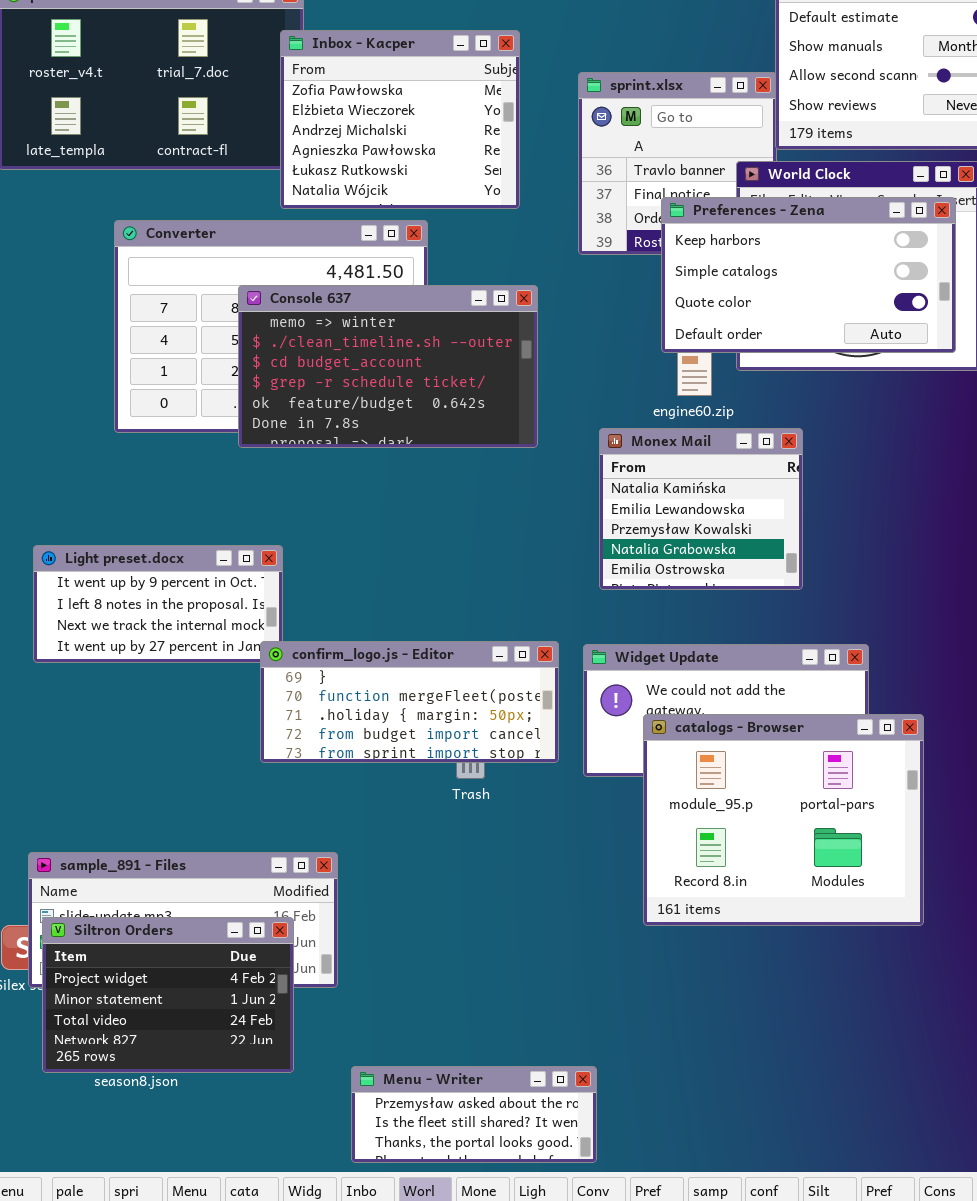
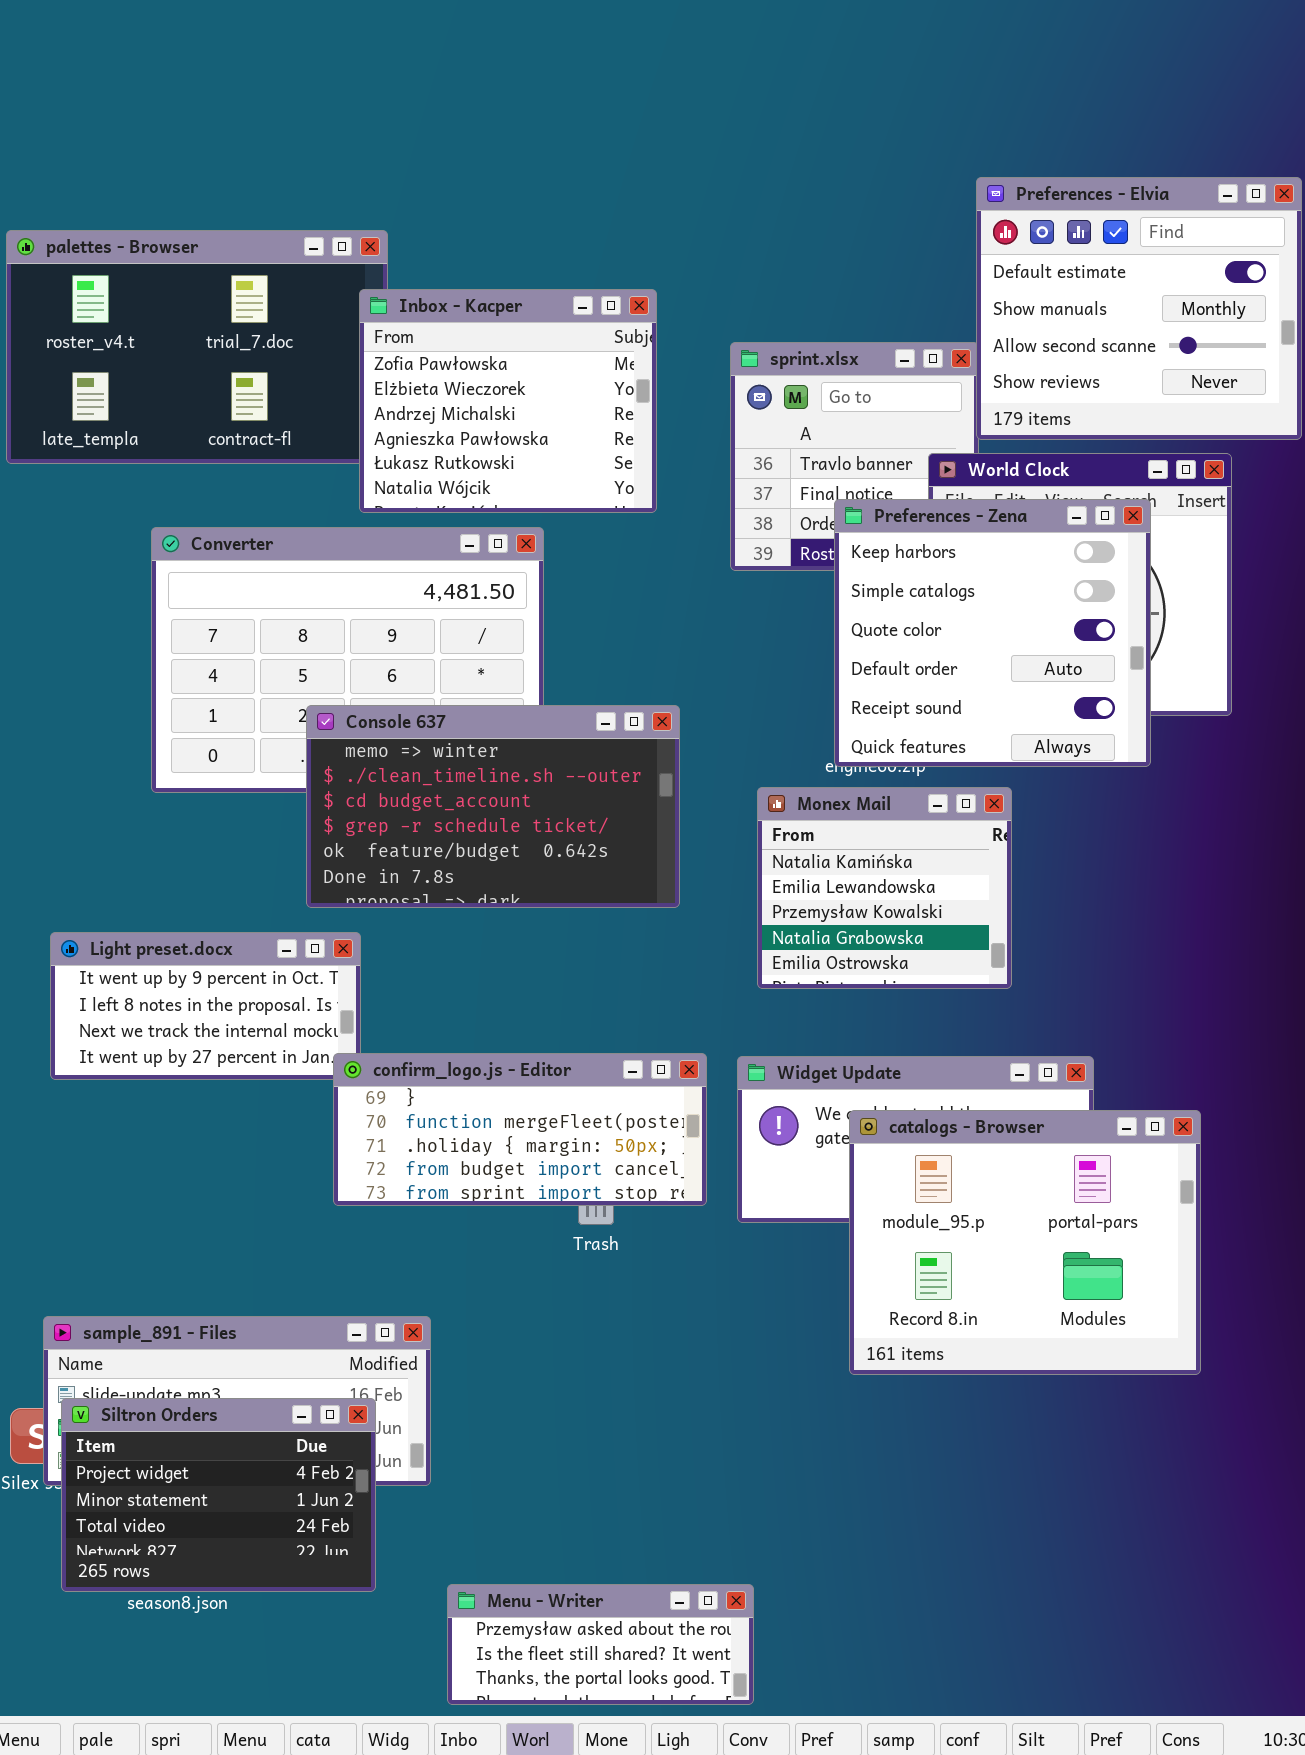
Preferences - Zena: [661,197,956,353] -> [834,499,1151,767], resized
Console 637: [238,285,538,448] -> [306,705,680,908], moved
catalogs - Browser: [643,714,924,926] -> [849,1110,1201,1375], moved

